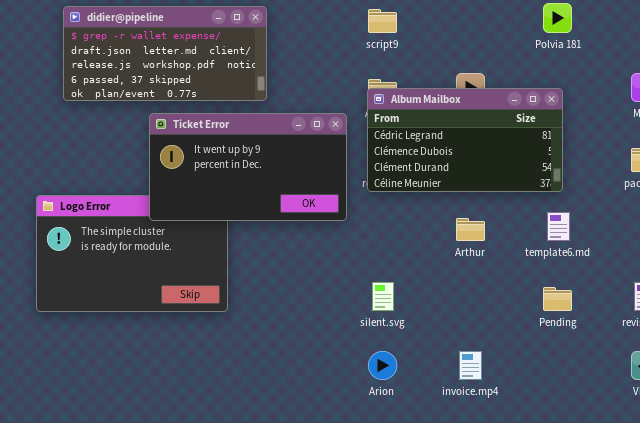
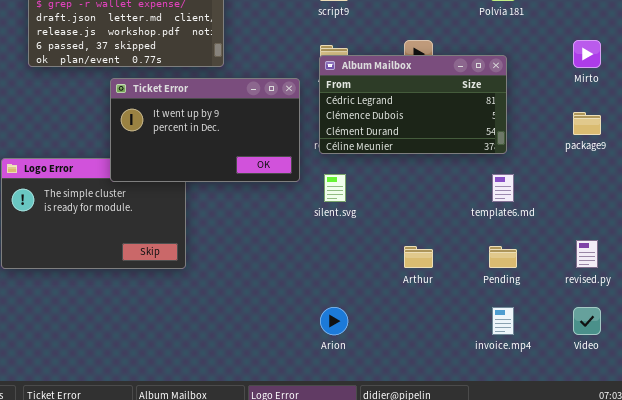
Arthur: [456,218,485,241] -> [404,246,433,268], moved
silent.svg: [372,282,394,311] -> [324,174,346,202], moved
invoice.mp4: [459,351,482,380] -> [492,307,514,335], moved

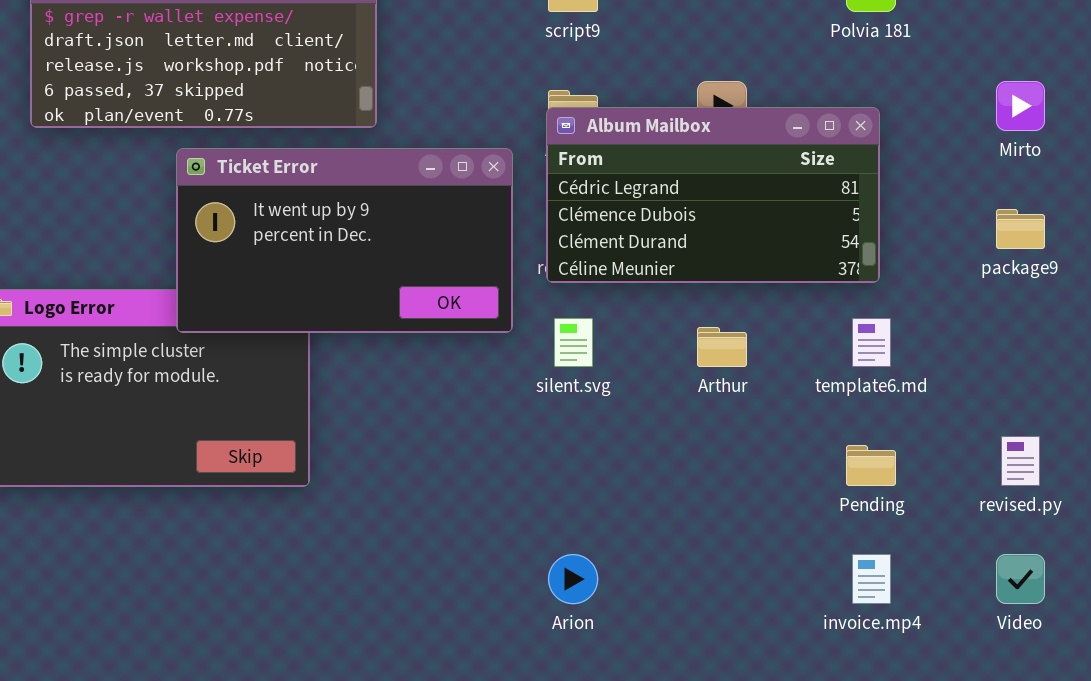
Arthur: [404,246,433,268] -> [697,327,747,367], moved

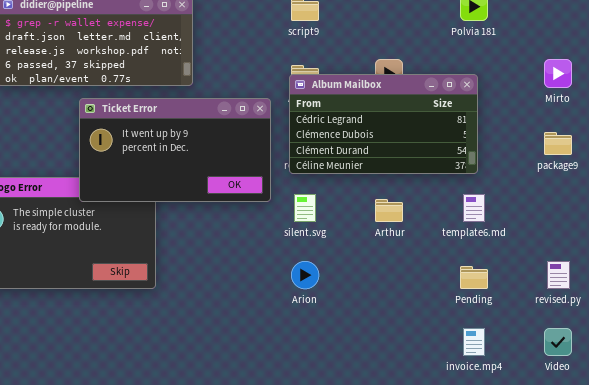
Arion: [548,554,598,604] -> [291,261,319,289], moved

